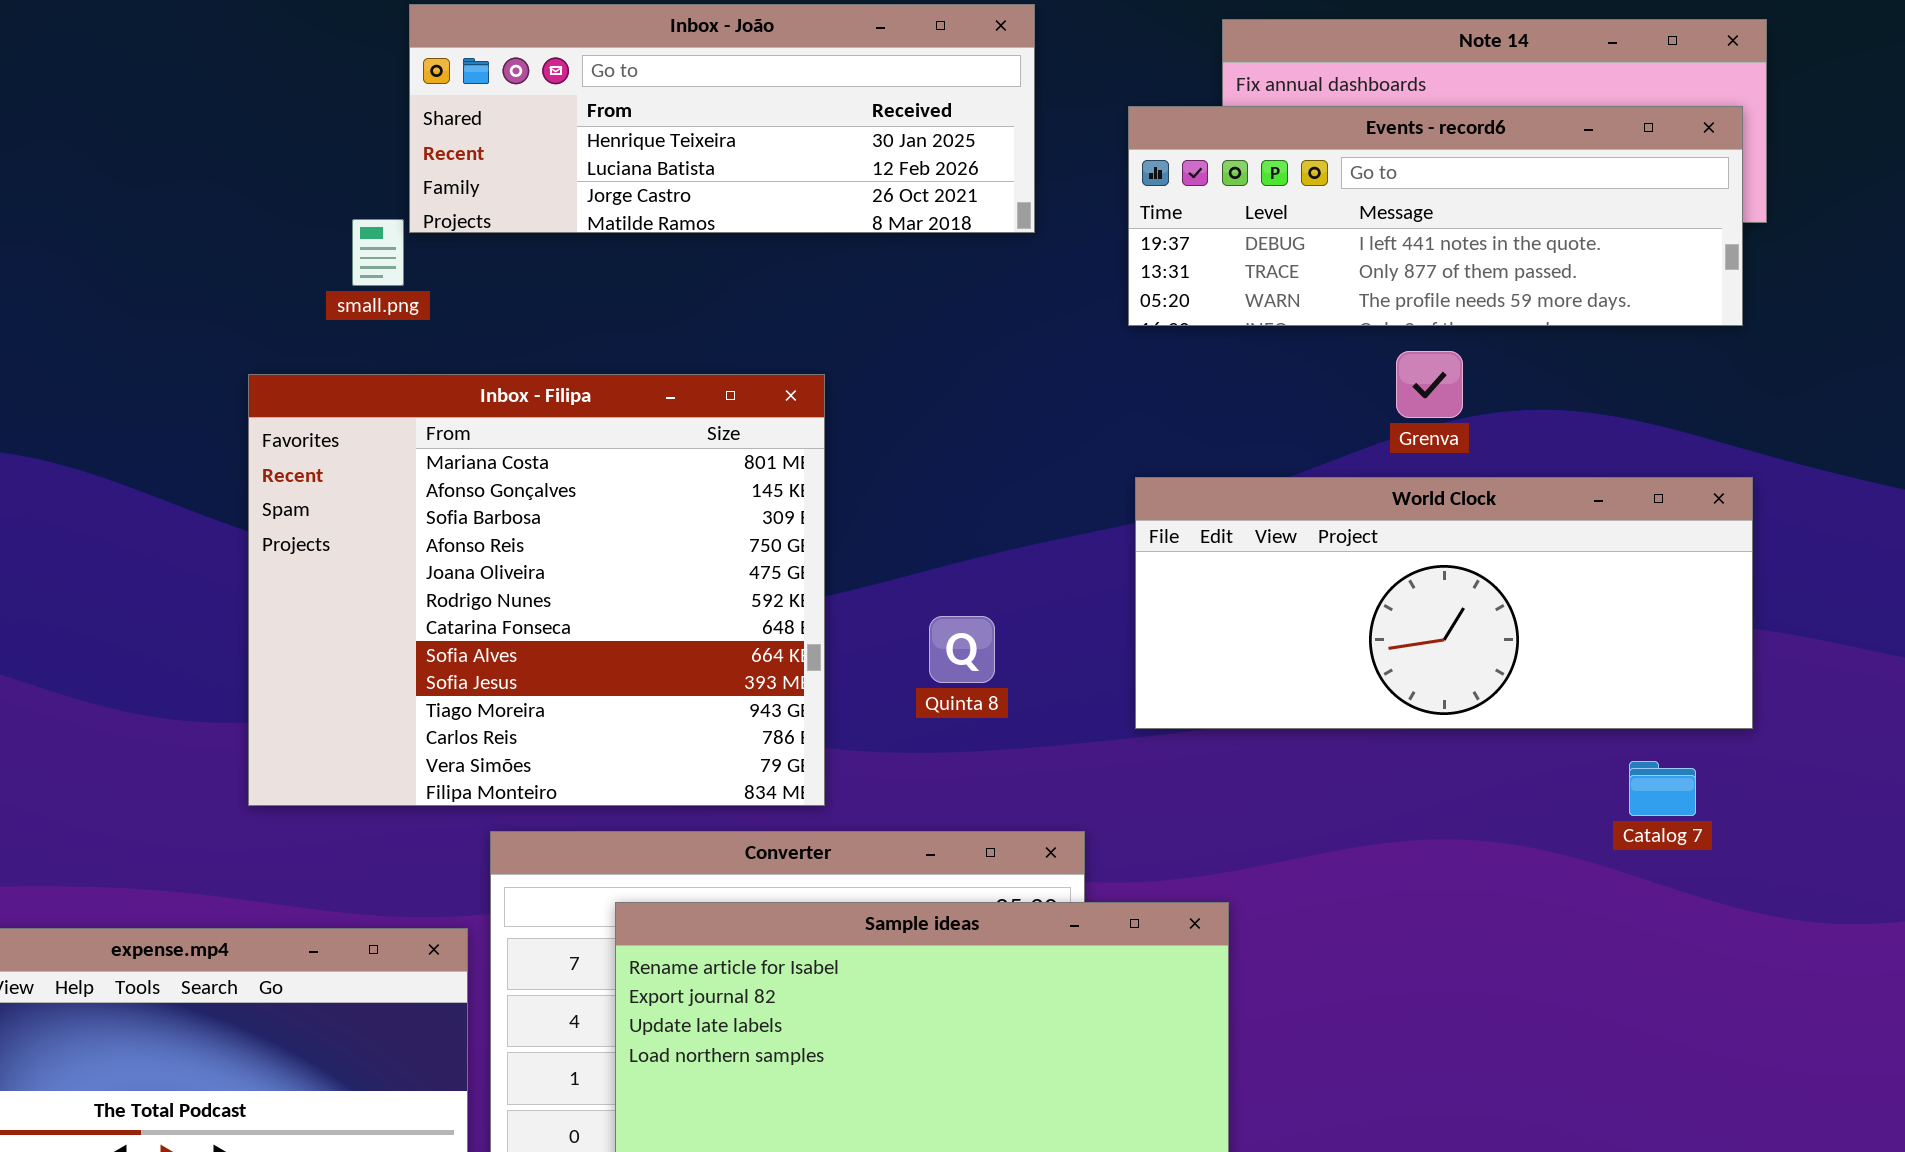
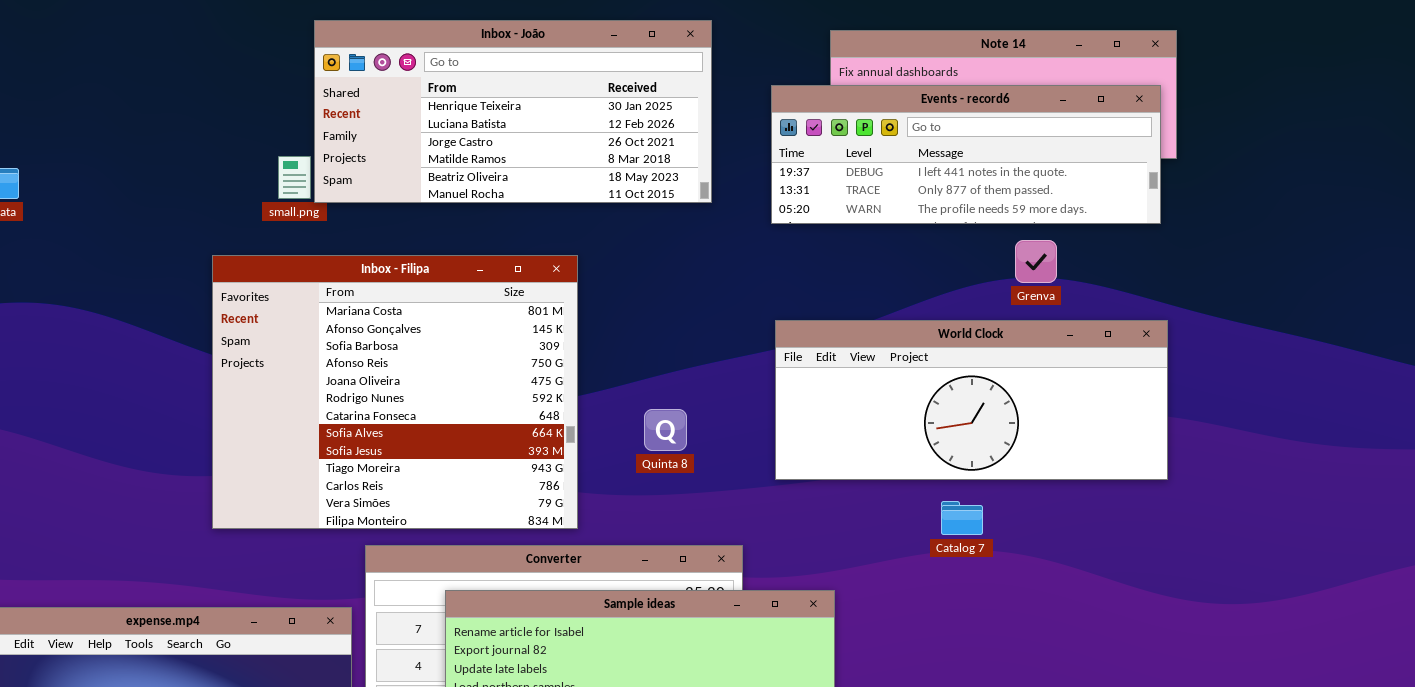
Inbox - João: [409,4,1035,233] -> [314,20,712,203], resized
Grenva: [1396,351,1463,418] -> [1015,240,1057,283], moved
Catalog 7: [1629,761,1696,816] -> [941,501,983,535], moved

